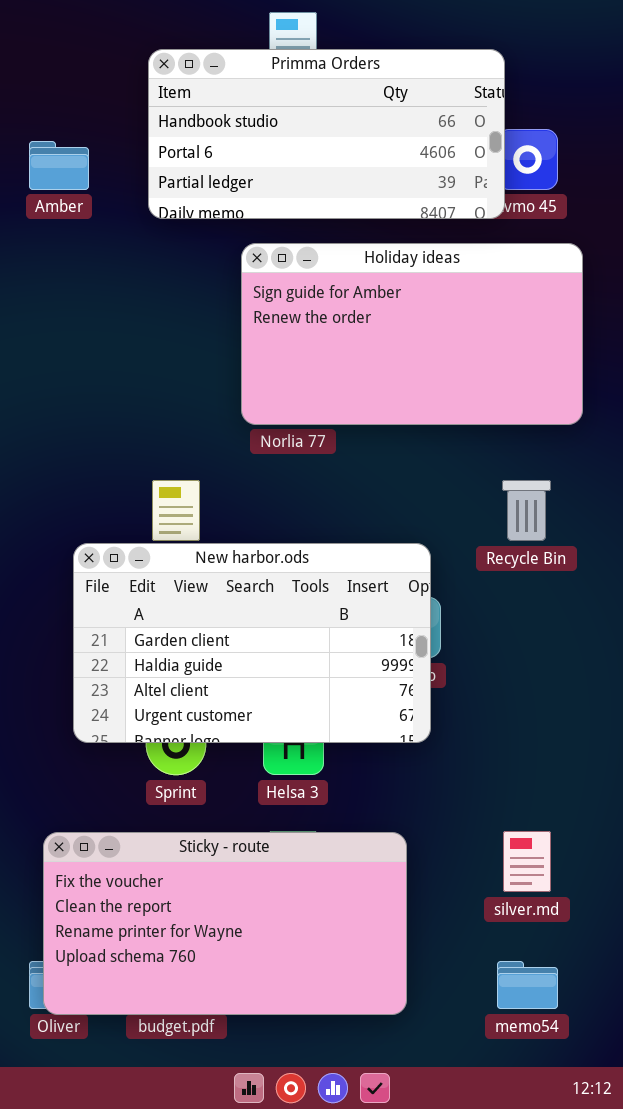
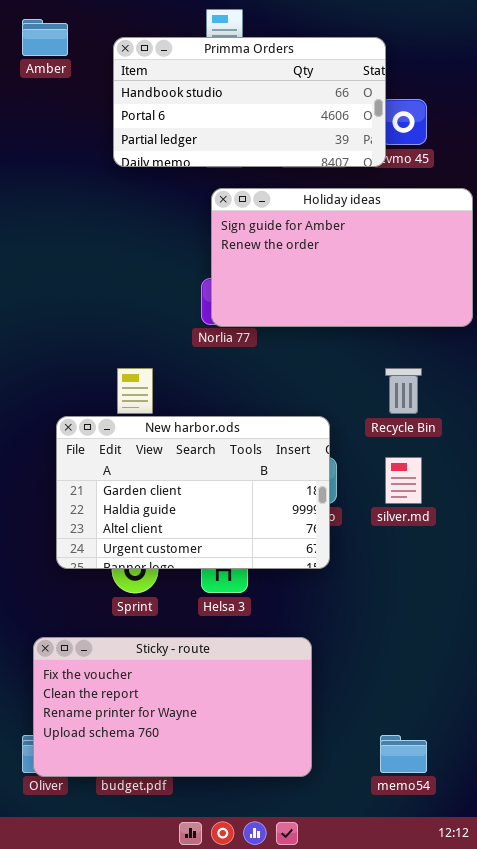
Amber: [29,141,89,190] -> [22,19,68,56], moved
Holiday ideas: [241,243,583,425] -> [211,188,473,327], moved
silver.md: [503,831,551,892] -> [385,457,422,504], moved

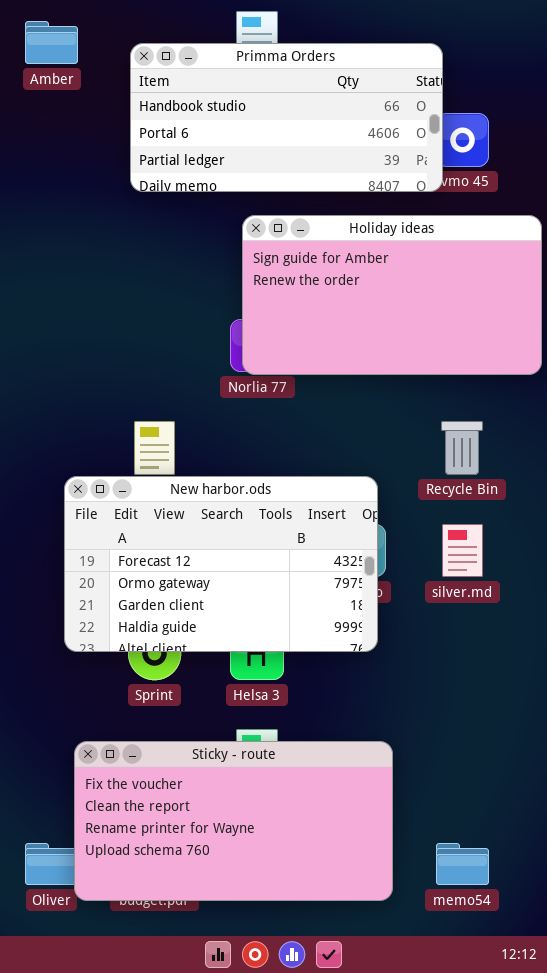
New harbor.ods: [56,416,330,569] -> [64,476,378,652], scrolled up 2 rows
Sticky - route: [33,637,312,777] -> [74,741,393,901], moved

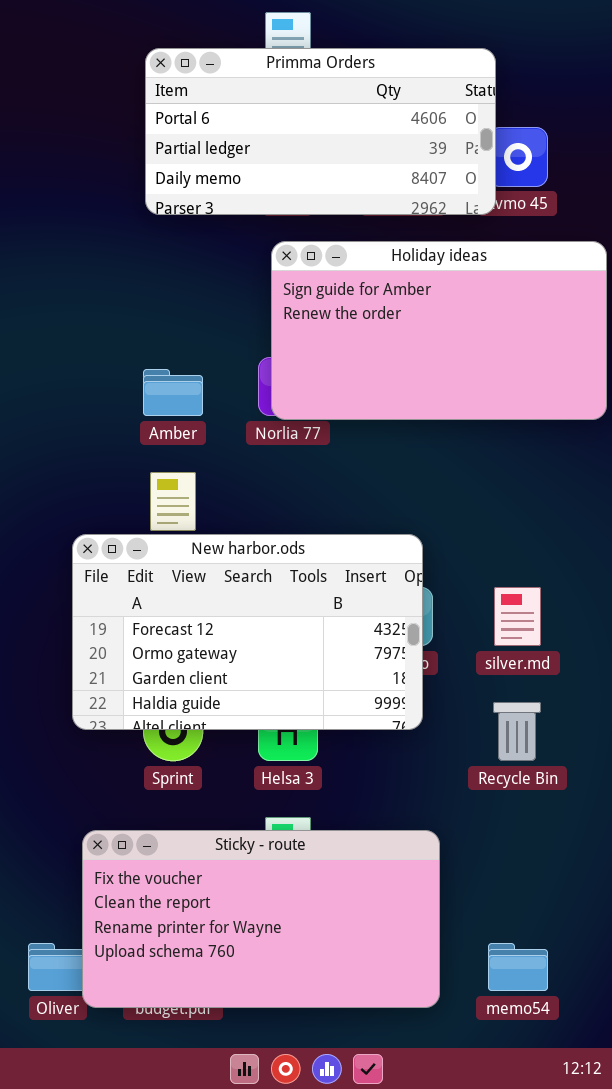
Amber: [25,21,78,64] -> [143,369,203,416], moved
Primma Orders: [130,43,443,192] -> [145,48,496,215], scrolled down 1 row
Recycle Bin: [441,421,483,475] -> [493,702,541,761], moved

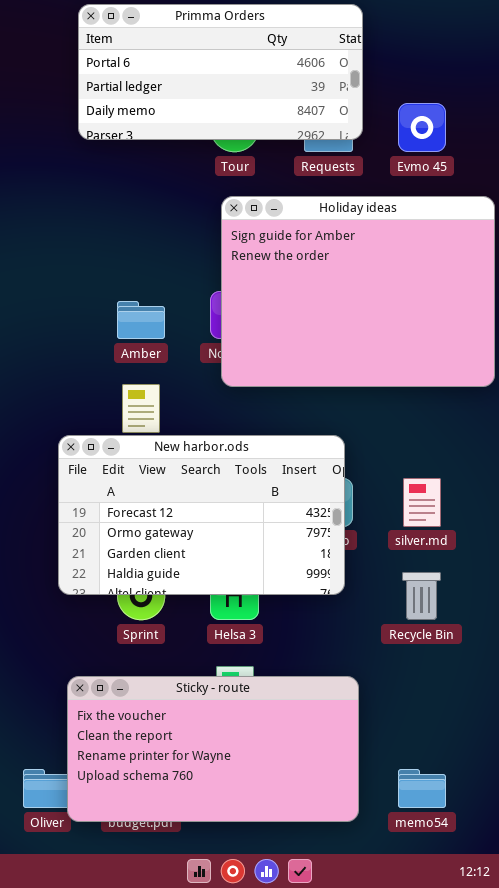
Primma Orders: [145,48,496,215] -> [78,4,363,140], moved
Holiday ideas: [271,241,607,420] -> [221,196,495,387], resized

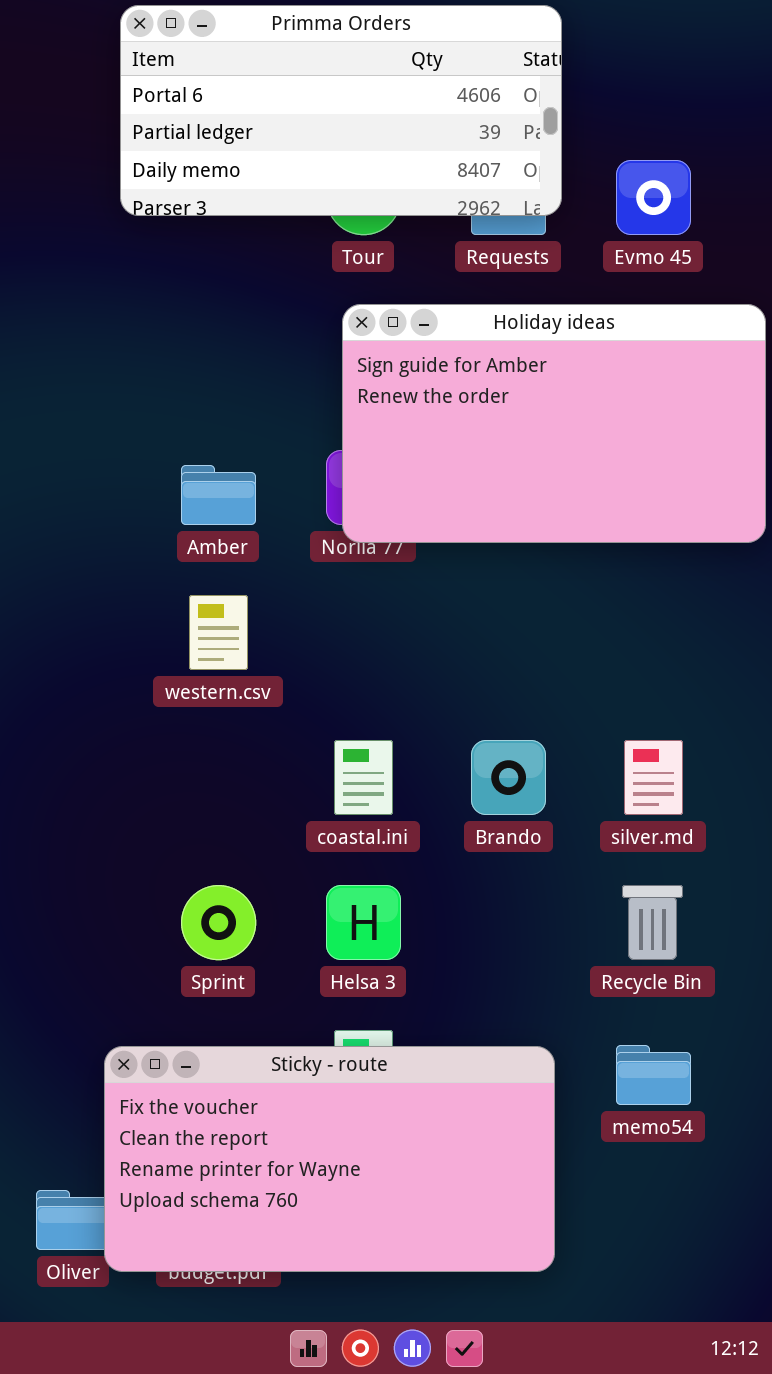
Holiday ideas: [221,196,495,387] -> [342,304,766,543], resized
New harbor.ods: [58,435,345,595] -> none, closed
memo54: [398,769,446,808] -> [616,1045,691,1105], moved

